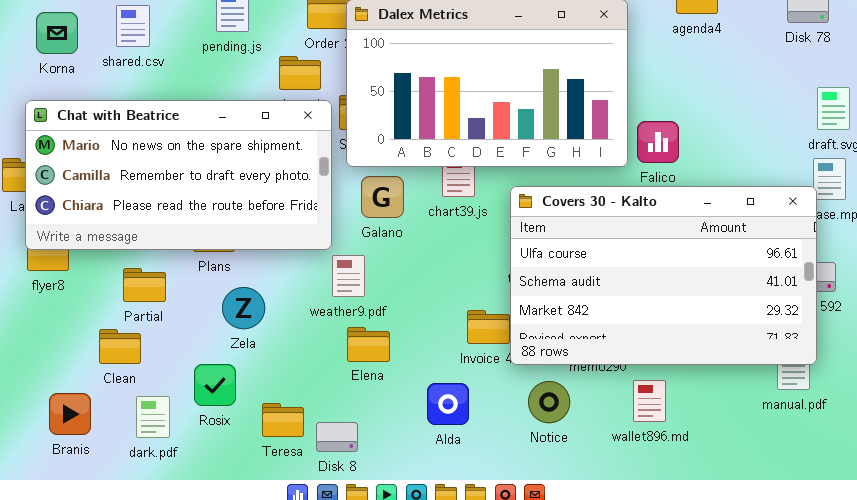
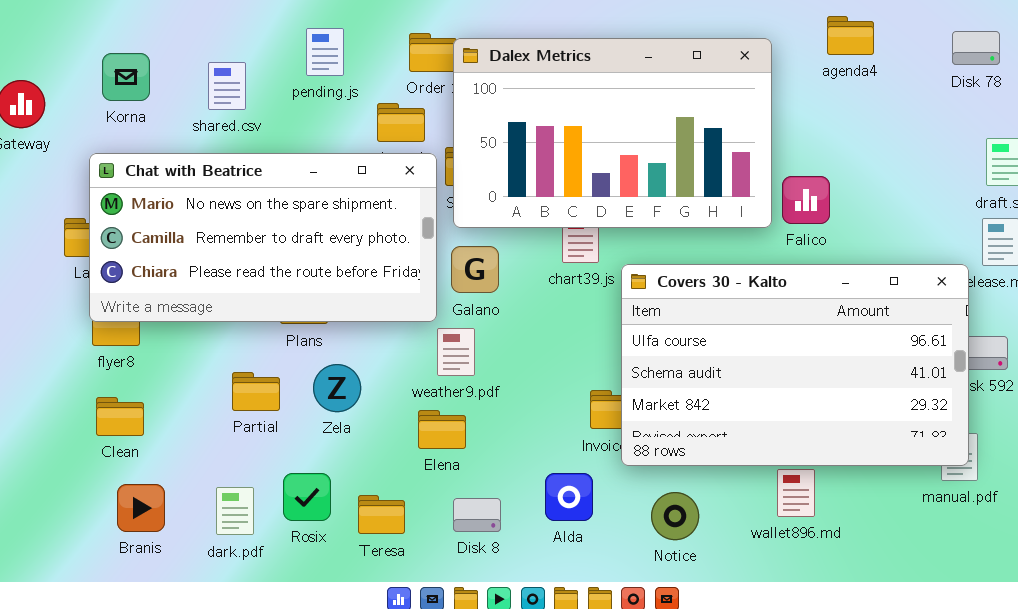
shared.csv: [116,5,150,47] -> [208,62,246,110], moved
Galano: [361,176,404,218] -> [451,246,499,293], moved
Covers 30 - Kalto: [510,186,817,365] -> [621,264,969,466], moved
Partial: [123,268,166,302] -> [232,372,280,411], moved
Elena: [347,327,390,362] -> [418,410,466,449], moved
Clean: [99,329,141,364] -> [96,397,144,436], moved
Rosix: [194,364,236,406] -> [283,473,331,521], moved
Notice: [528,381,570,423] -> [651,492,699,540], moved
Disk 8: [316,422,358,452] -> [453,498,501,532], moved

